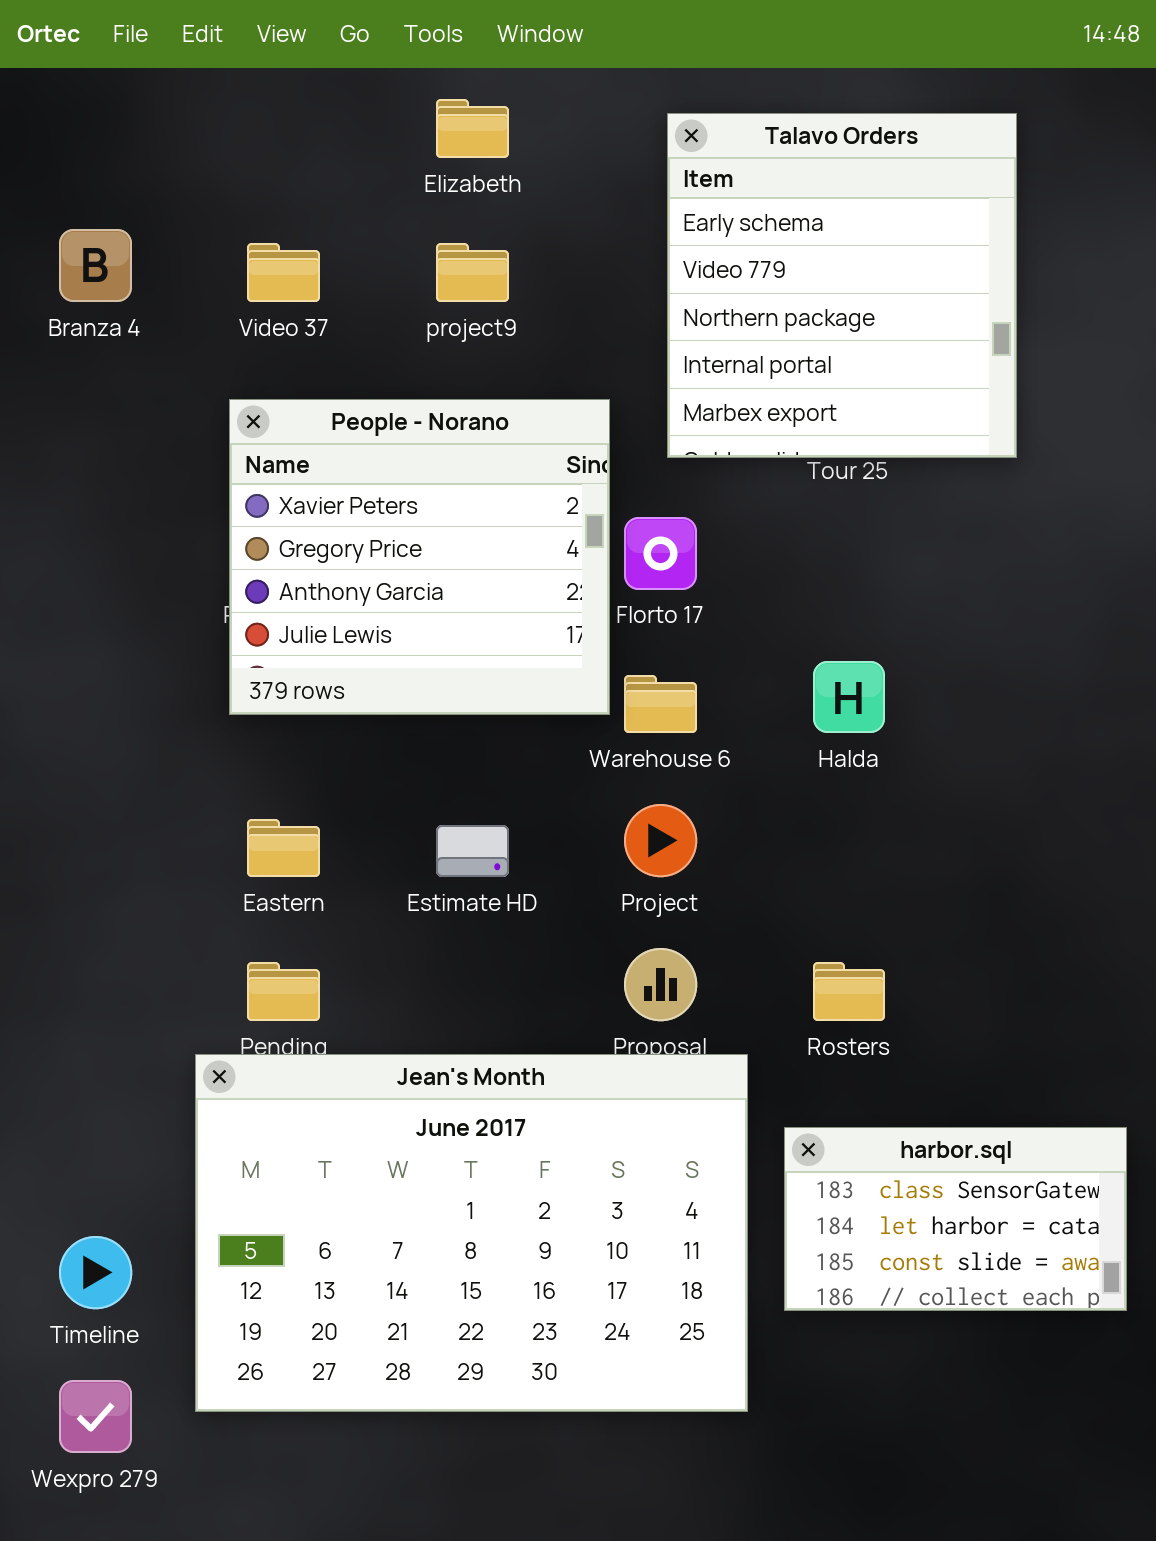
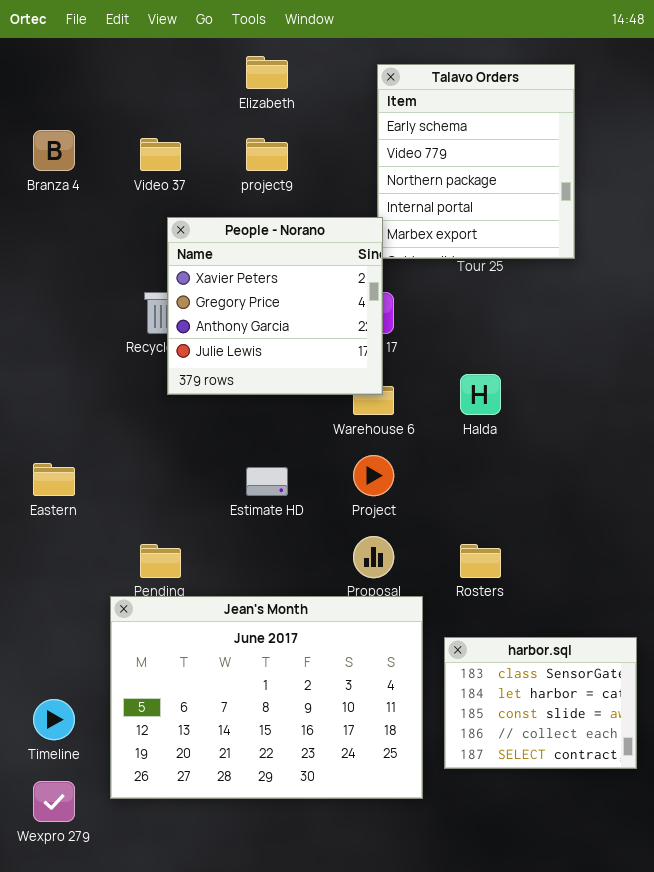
People - Norano: [229,399,610,715] -> [167,217,383,395], moved
Eastern: [247,819,320,877] -> [33,463,75,496], moved
harbor.sql: [784,1127,1127,1311] -> [444,637,637,769], resized

